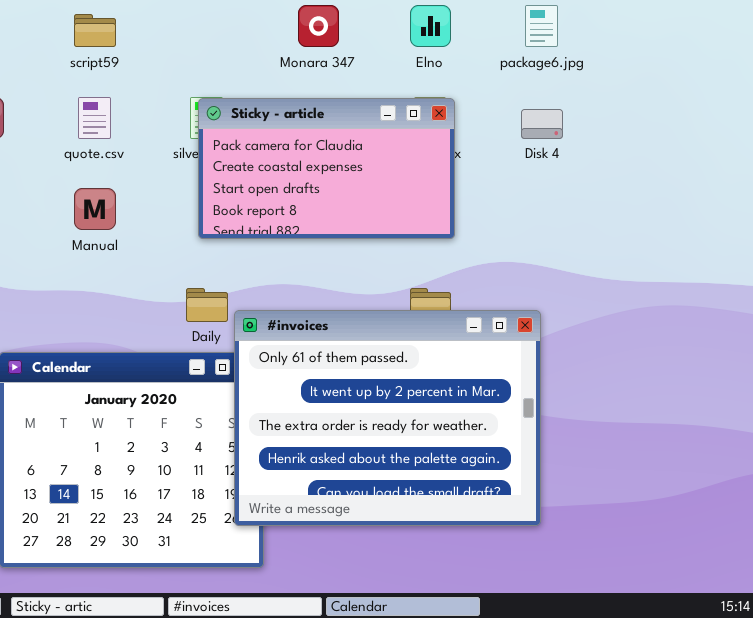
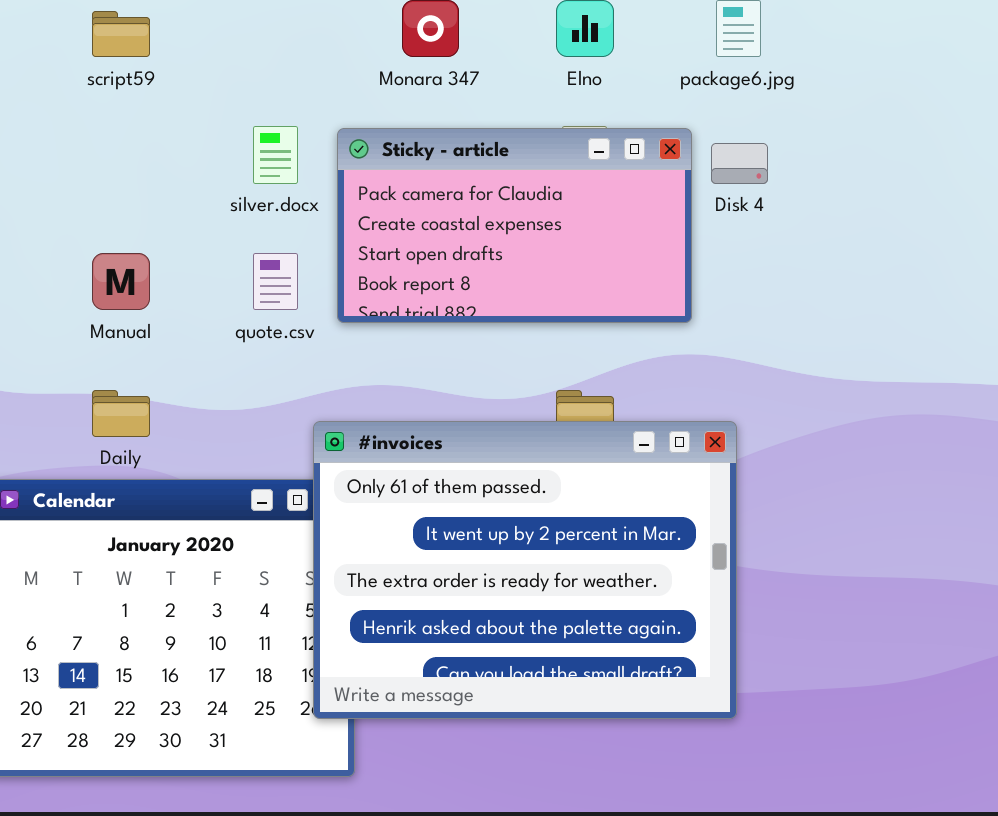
quote.csv: [78,97,111,139] -> [253,253,298,310], moved
Sticky - article: [198,98,455,239] -> [337,128,692,323], moved
Daily: [186,288,228,322] -> [92,390,150,437], moved

